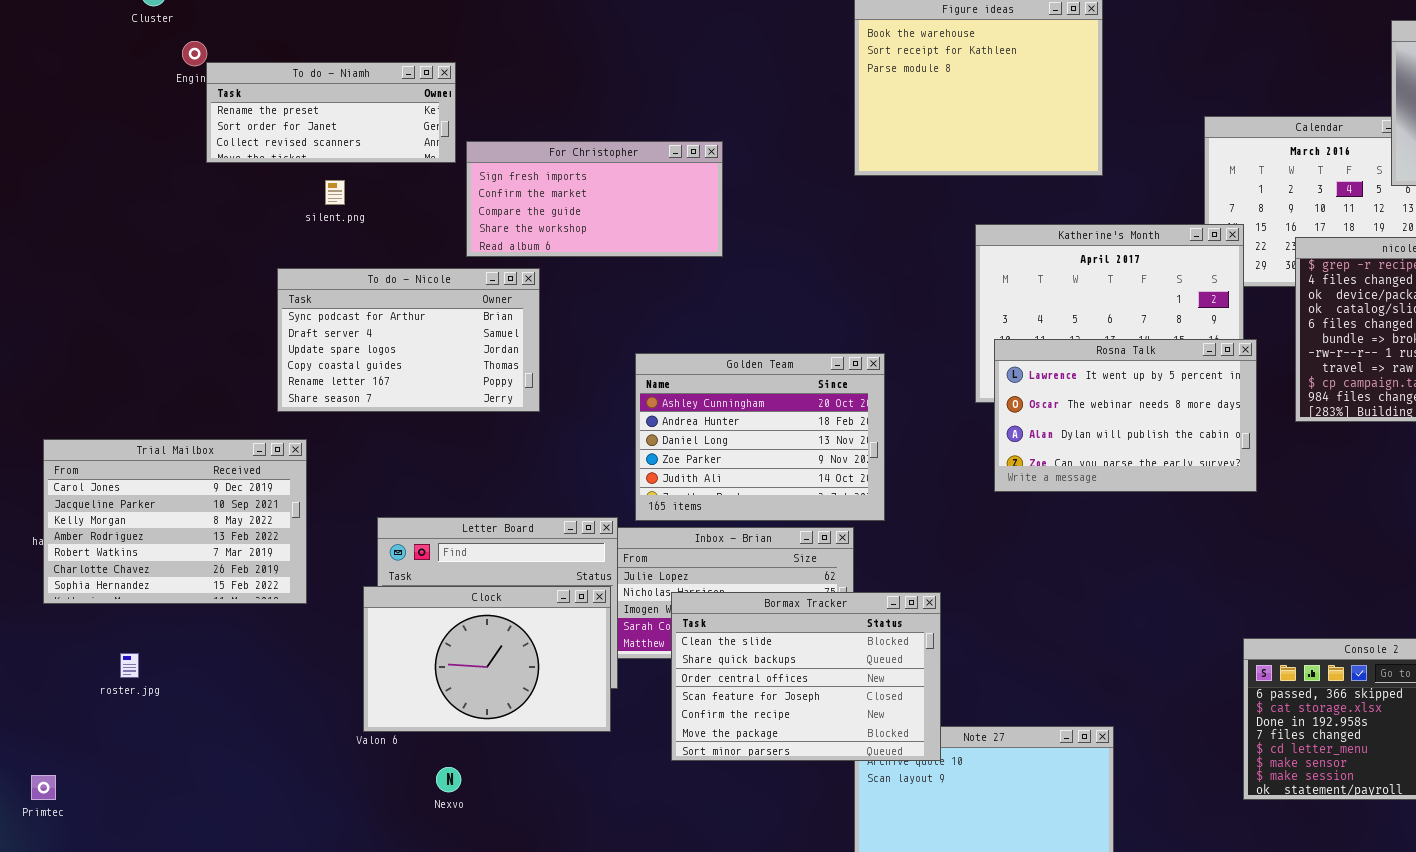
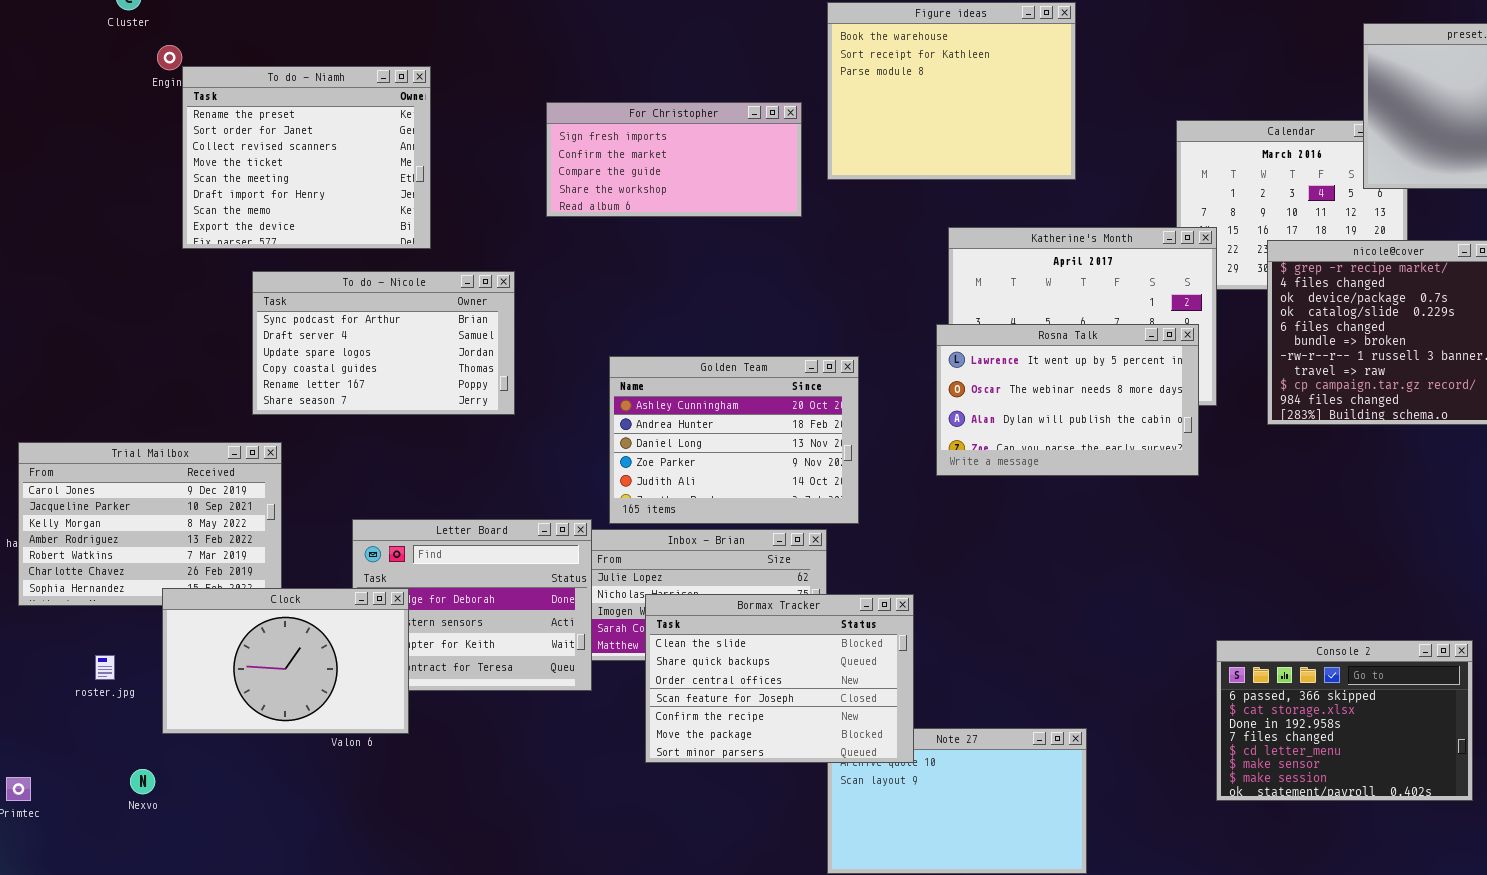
To do - Niamh: [206,62,456,163] -> [182,66,431,249], resized
For Christopher: [466,141,723,257] -> [546,102,802,217], moved
Rosna Talk: [994,339,1257,492] -> [936,324,1199,476], moved
Clock: [363,586,611,732] -> [162,588,409,734], moved
Nexvo: [436,767,461,792] -> [130,769,155,794], moved

